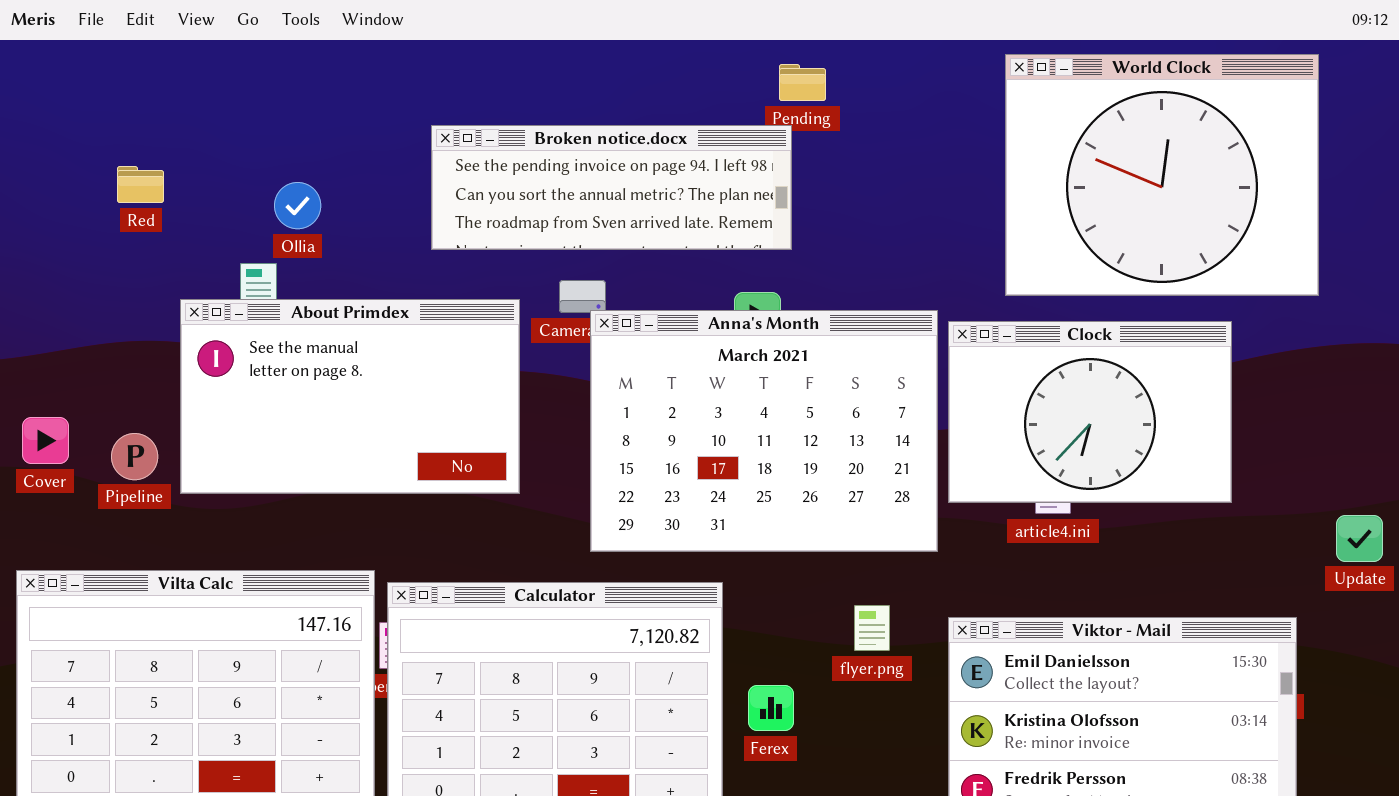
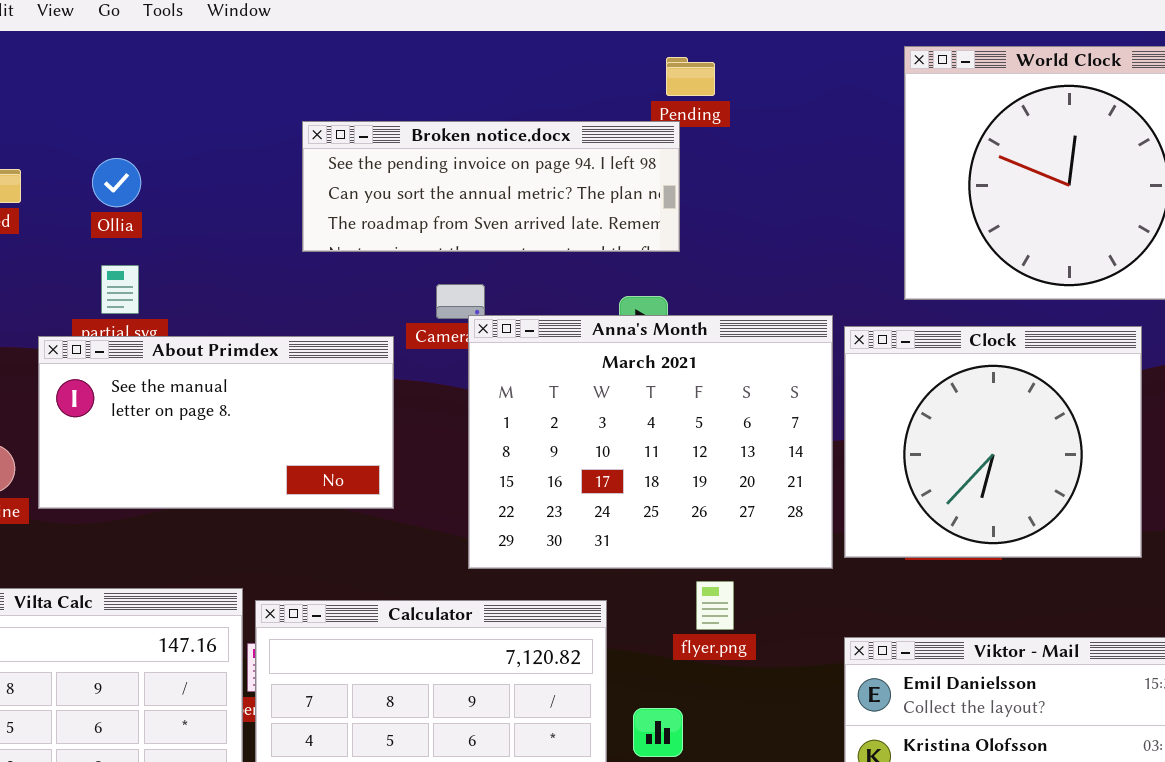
Ollia: [274,182,321,229] -> [92,158,141,207], moved
About Primdex: [180,299,520,494] -> [38,336,394,509], resized
Clock: [948,321,1232,503] -> [844,326,1142,558], resized
flyer.png: [854,605,890,651] -> [696,581,734,630], moved

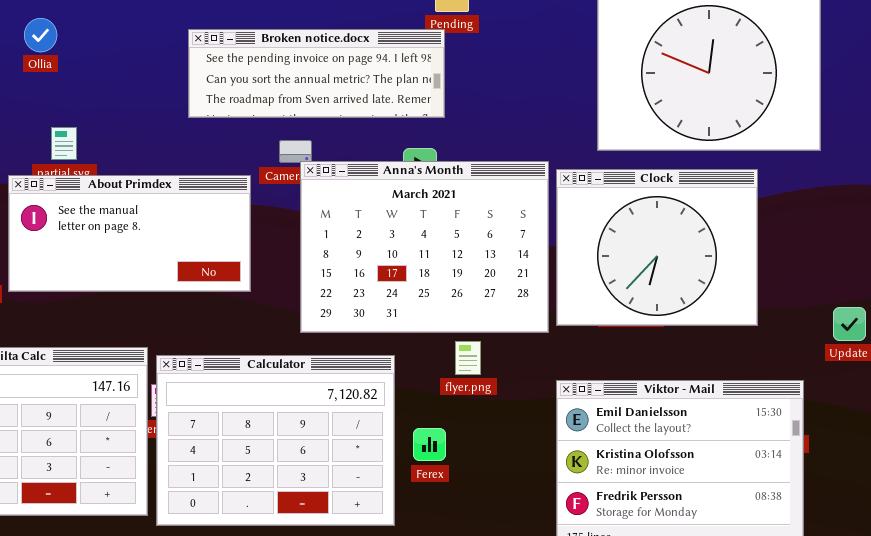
Ollia: [92,158,141,207] -> [24,18,57,52], moved

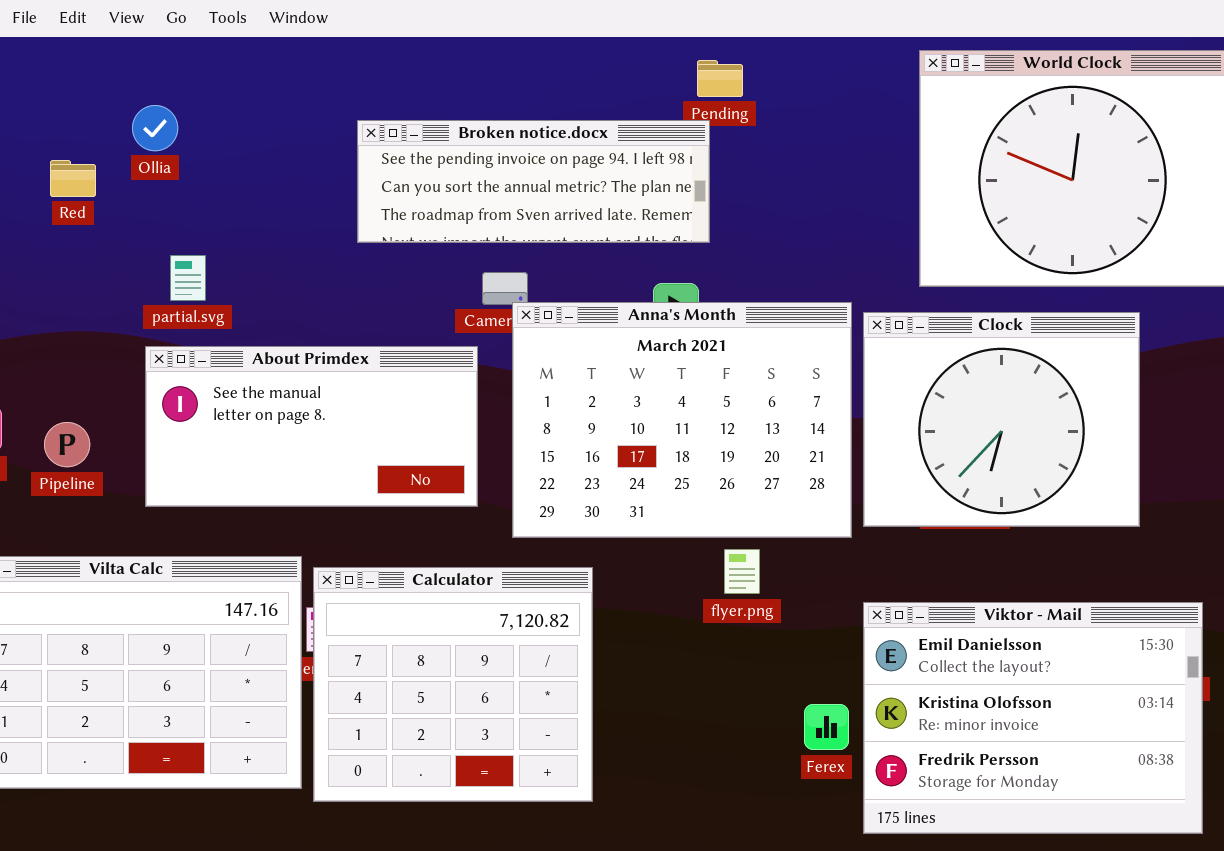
About Primdex: [8,175,251,292] -> [145,346,478,507], moved
Calculator: [156,355,395,526] -> [313,567,593,802], resized
Ferex: [413,428,446,461] -> [804,704,849,750], moved

